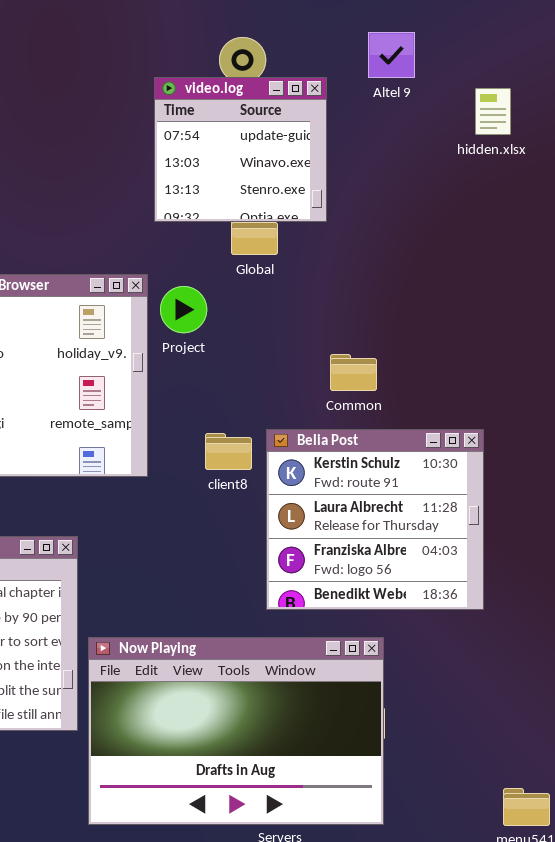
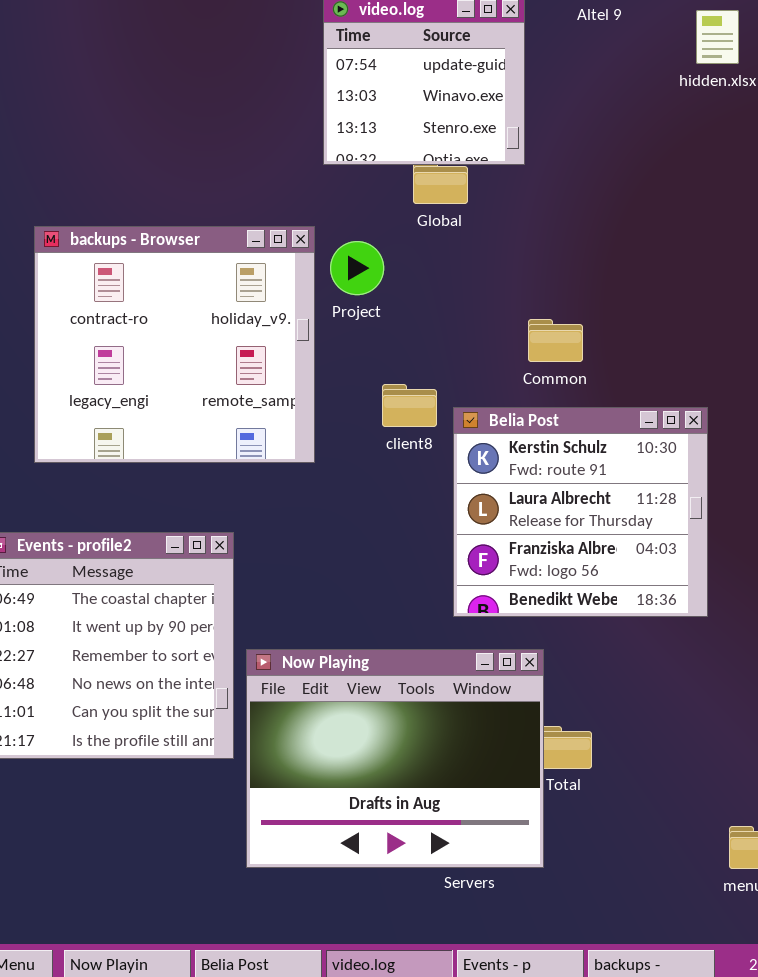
client8: [205,433,252,470] -> [382,384,437,427], moved
Now Playing: [88,637,384,825] -> [246,649,544,868], resized

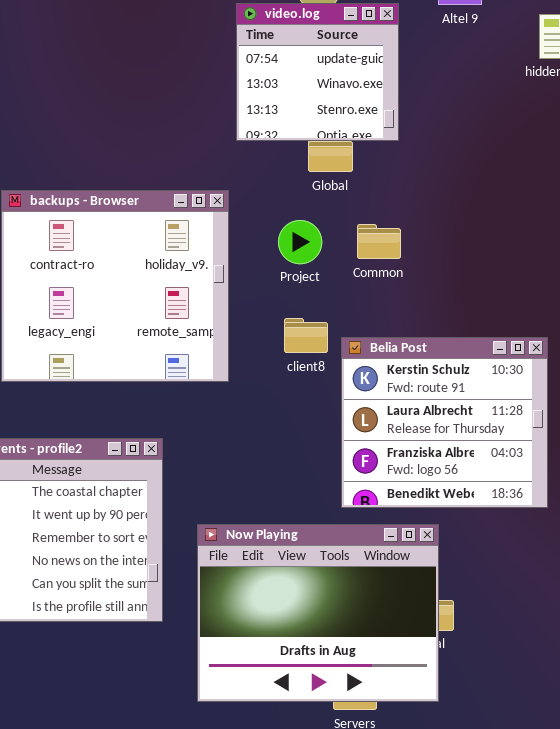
Project: [330,241,384,295] -> [278,220,322,264], moved
Common: [528,319,583,362] -> [357,224,401,259], moved
Now Playing: [246,649,544,868] -> [197,524,439,702], moved

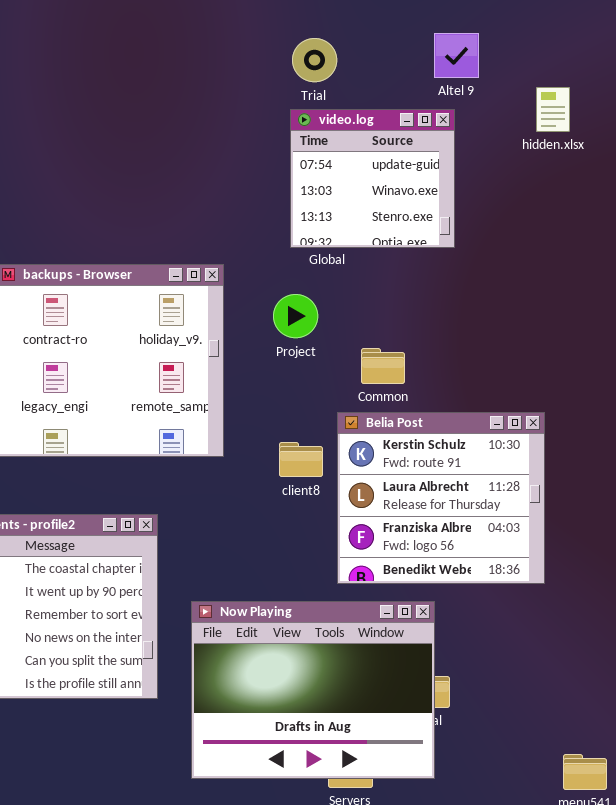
video.log: [236,3,399,141] -> [290,109,455,248], moved
Common: [357,224,401,259] -> [361,348,405,384], moved
client8: [284,318,328,353] -> [279,442,323,477], moved

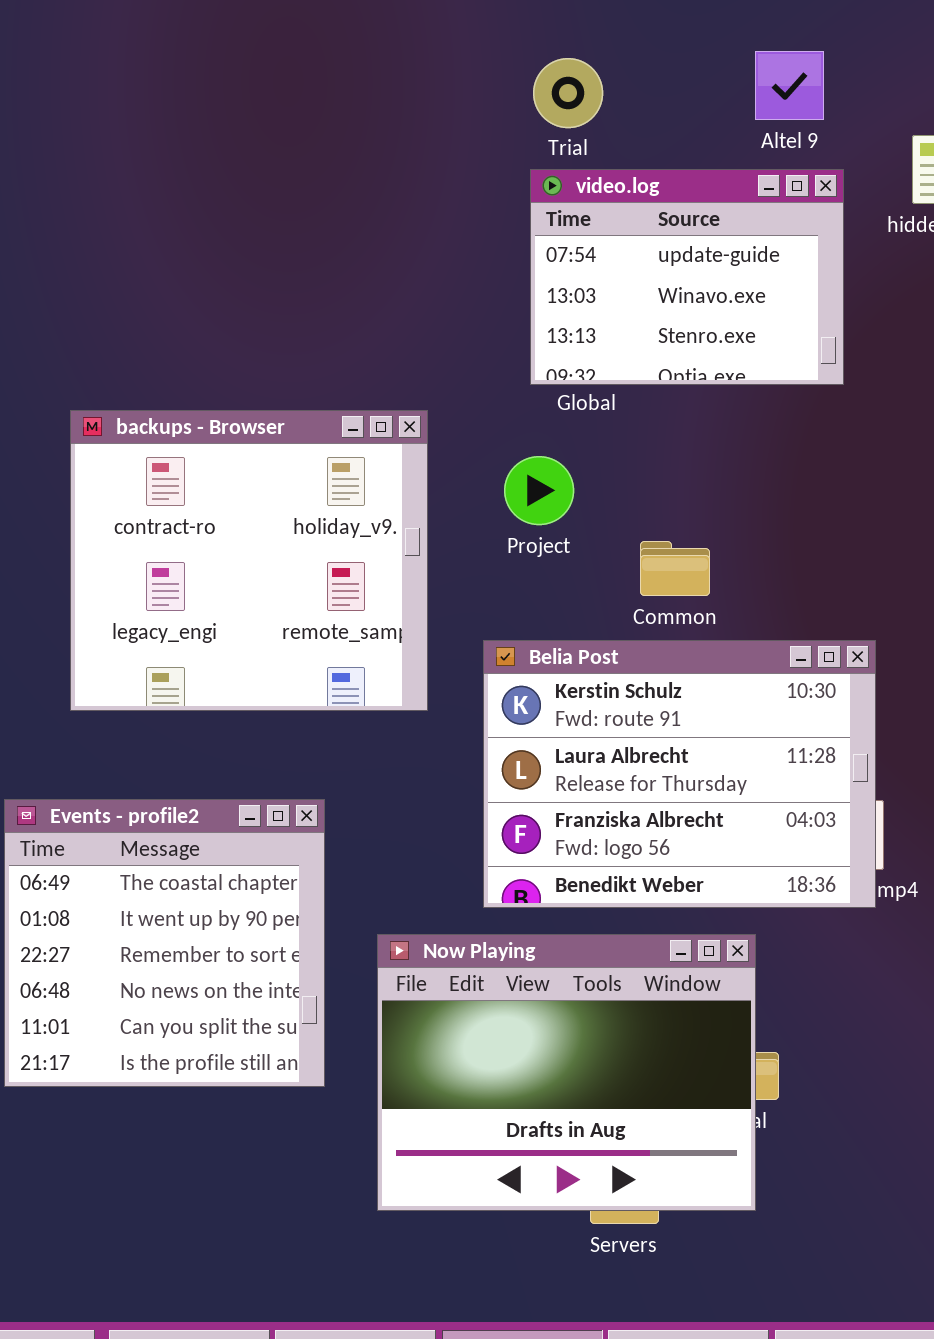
video.log: [290,109,455,248] -> [530,169,844,385], resized
Belia Post: [337,412,545,584] -> [483,640,876,908], moved, resized

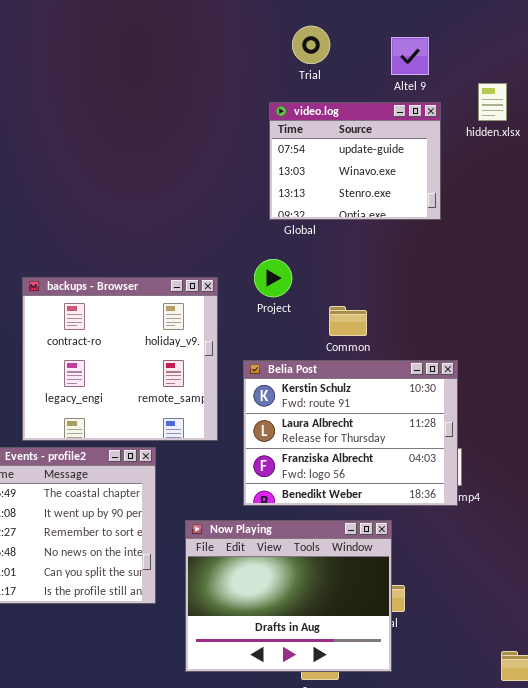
Trial: [533,58,603,128] -> [292,26,330,64], moved
backups - Browser: [70,410,428,711] -> [22,277,218,441], moved

